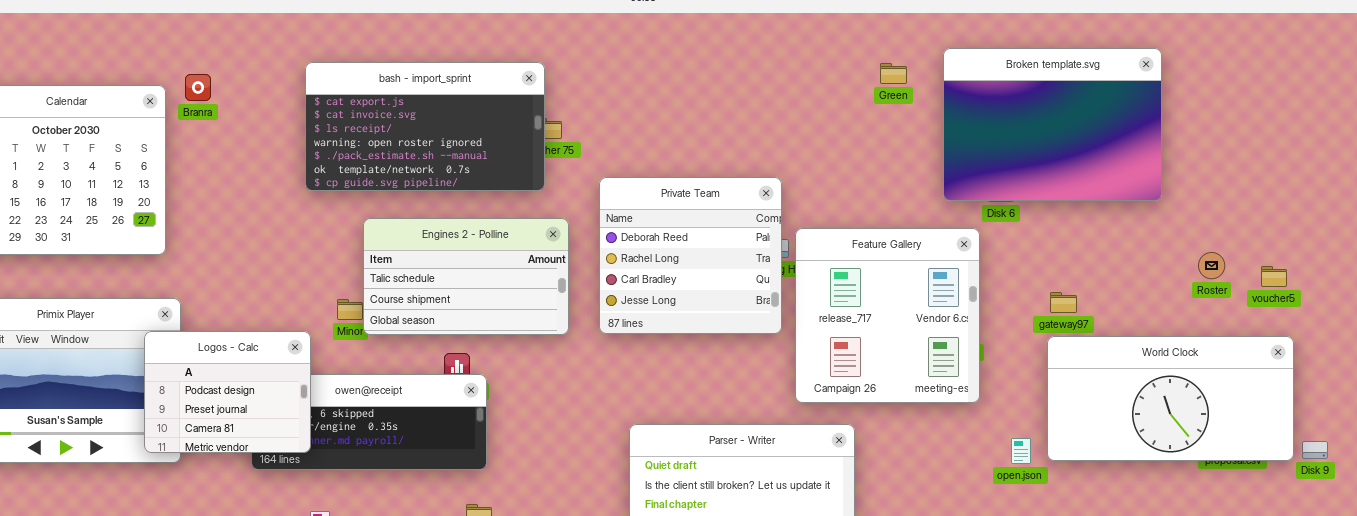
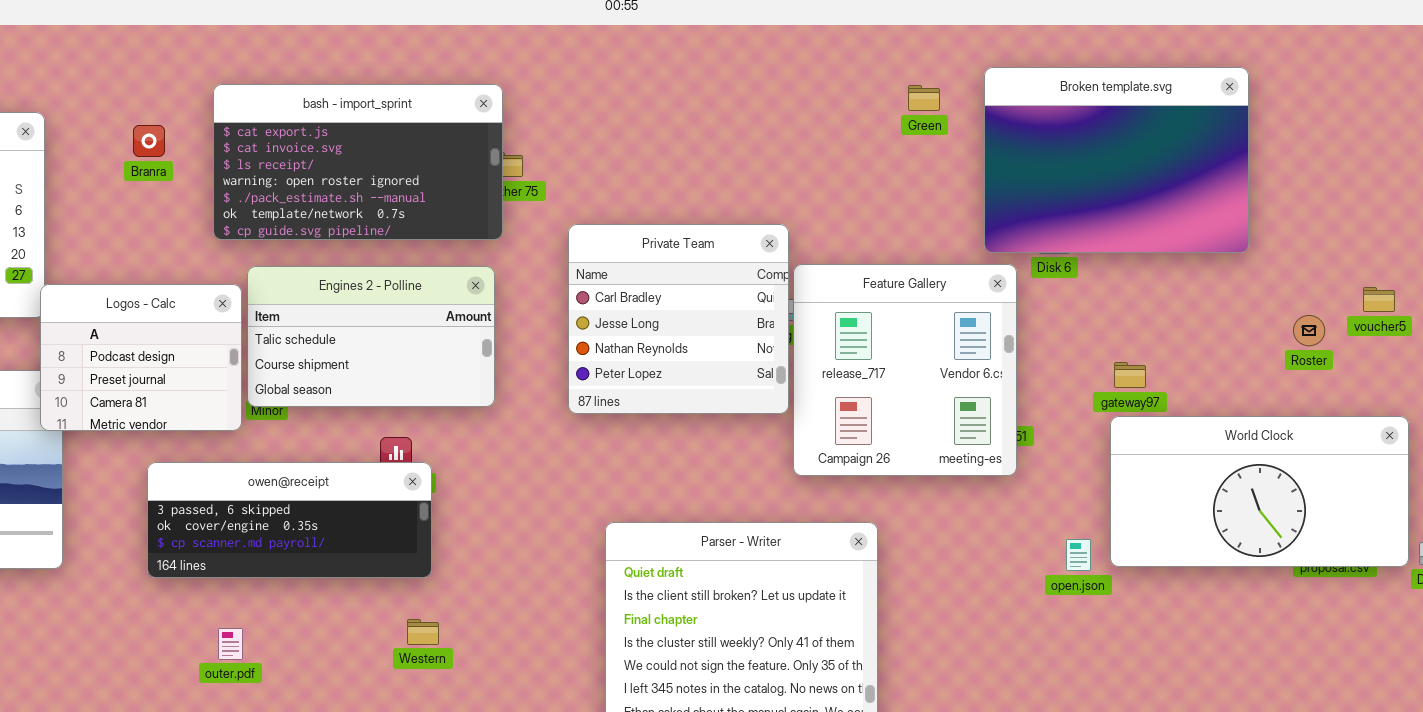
Branra: [185,74,211,101] -> [133,125,165,157], moved
Private Team: [599,177,782,334] -> [568,224,789,414], scrolled down 2 rows
Engines 2 - Polline: [363,218,569,335] -> [247,266,495,407], moved
Feature Gallery: [795,228,980,403] -> [793,264,1017,476], moved
voucher5: [1261,266,1287,287] -> [1363,287,1395,312], moved
Logos - Calc: [144,331,311,453] -> [40,284,242,431], moved

